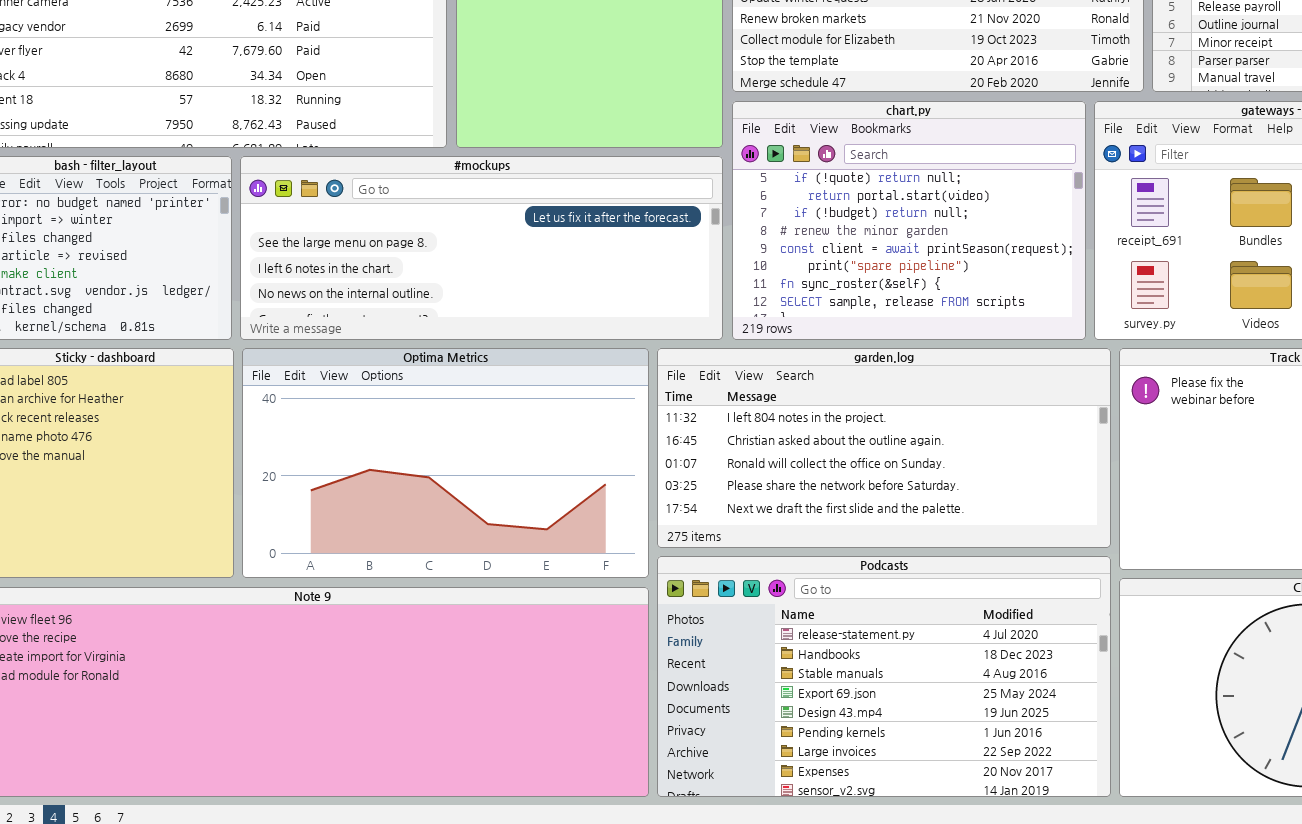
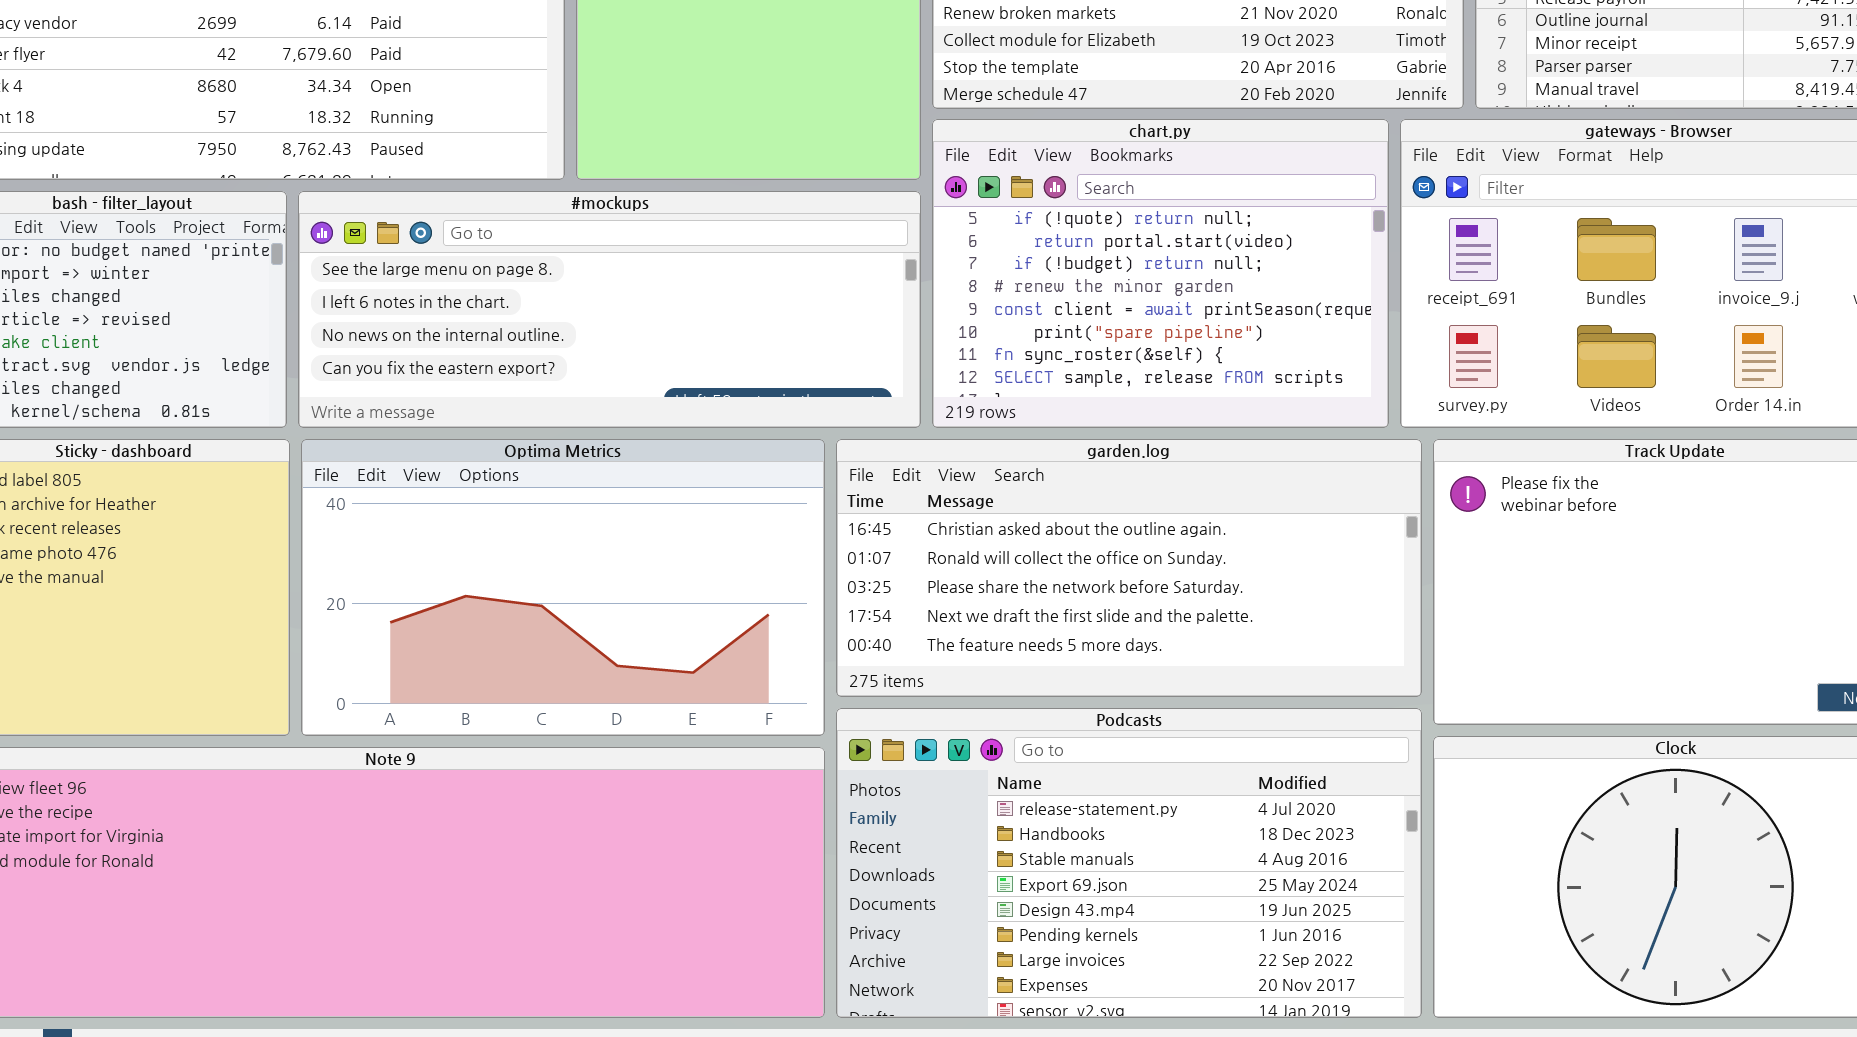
#mockups: [240,156,723,340] -> [298,191,921,428], scrolled down 1 row
garden.log: [657,348,1111,548] -> [836,439,1422,697], scrolled down 1 row

